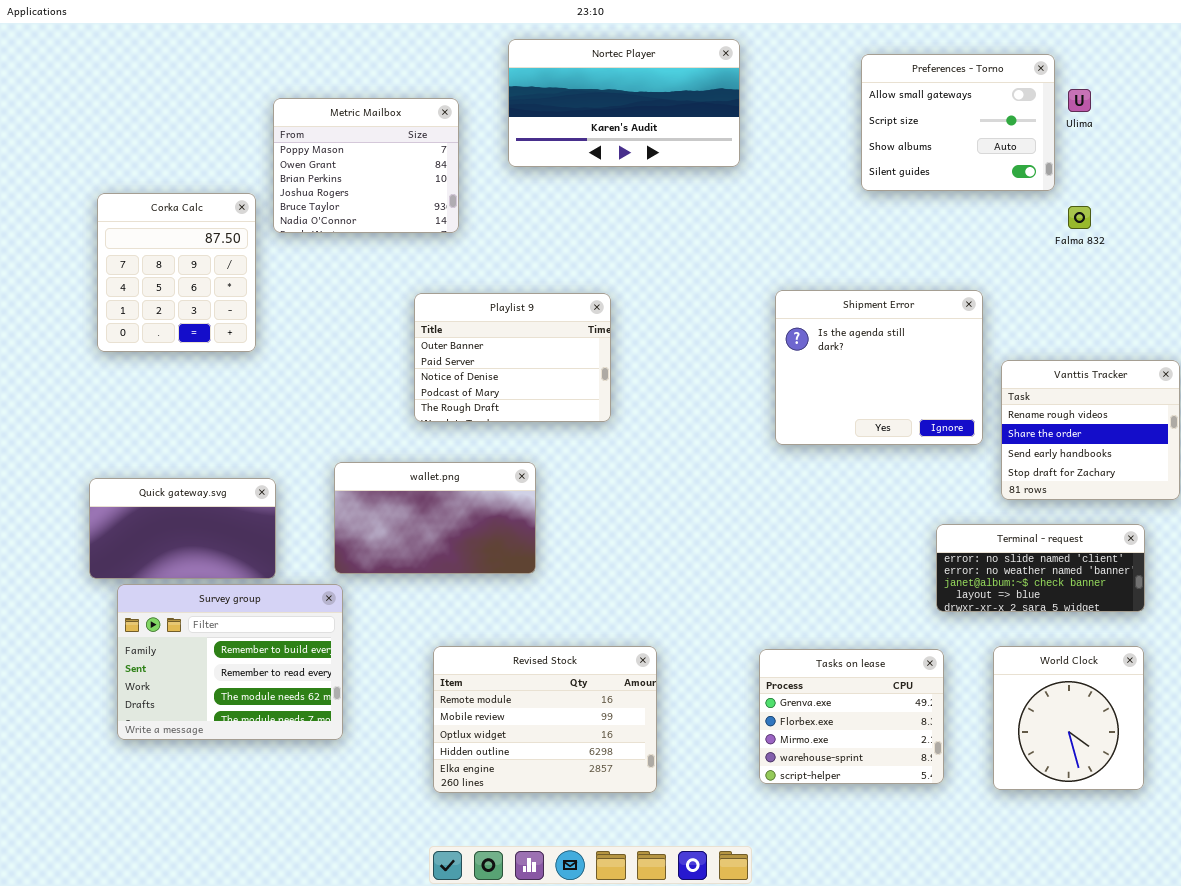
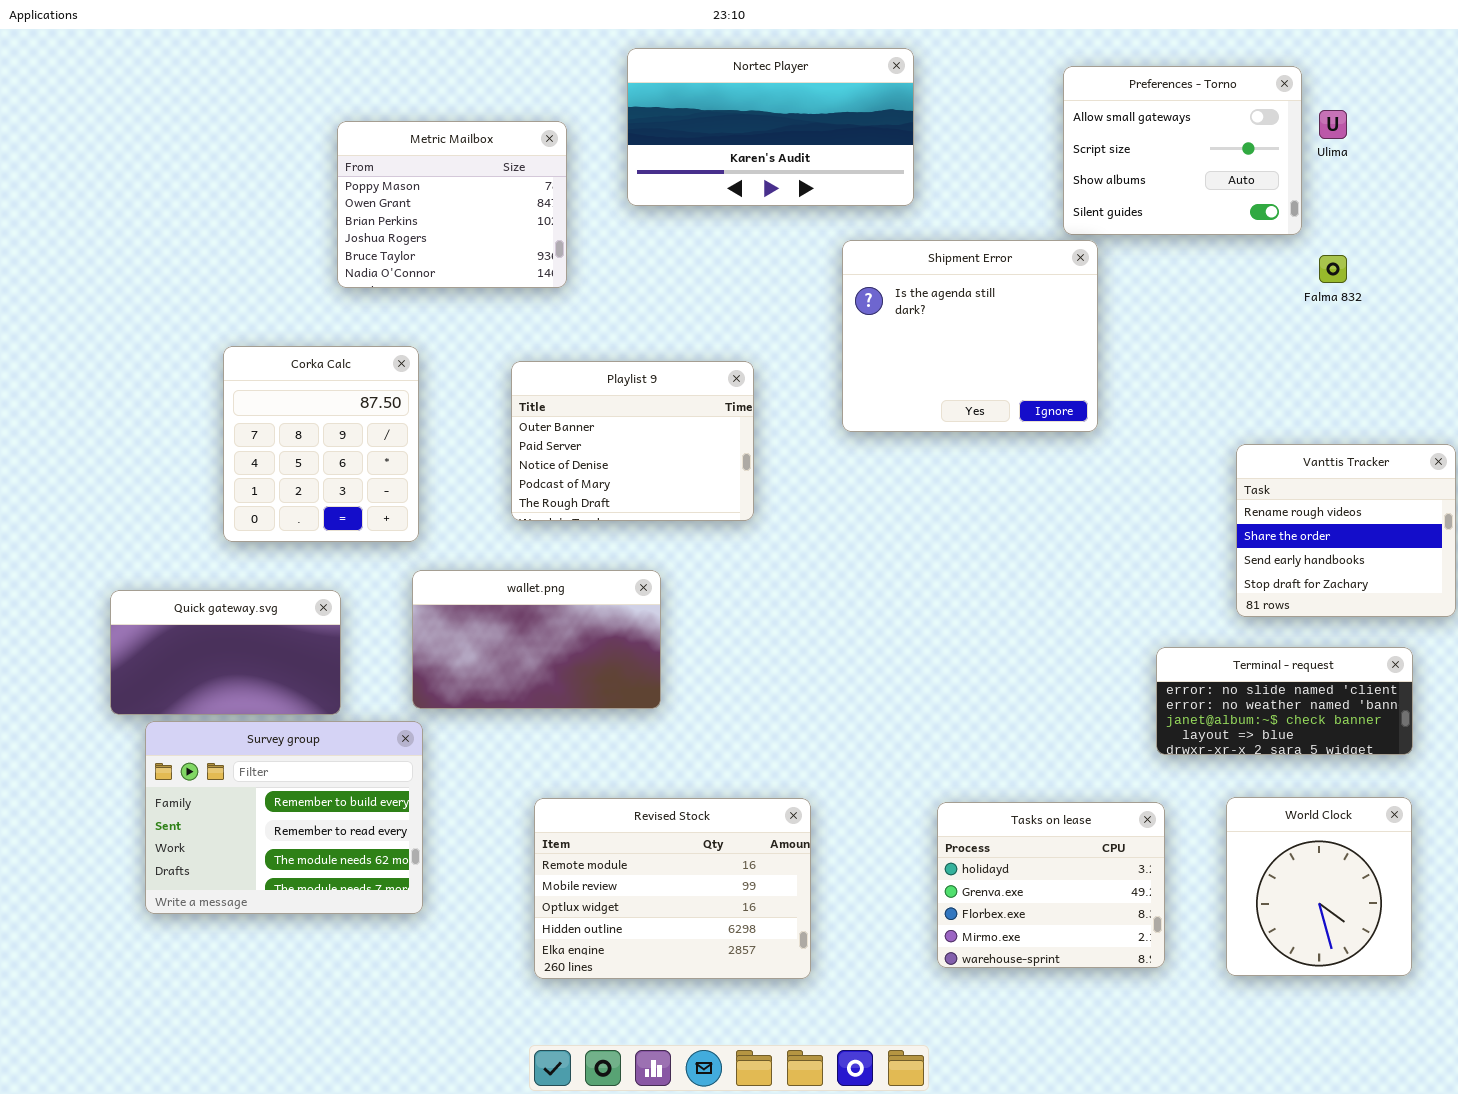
Corka Calc: [97,193,256,352] -> [223,346,419,542], moved
Shipment Error: [775,290,983,445] -> [842,240,1098,432], moved
Tasks on lease: [759,649,944,784] -> [937,802,1165,968], scrolled up 1 row

